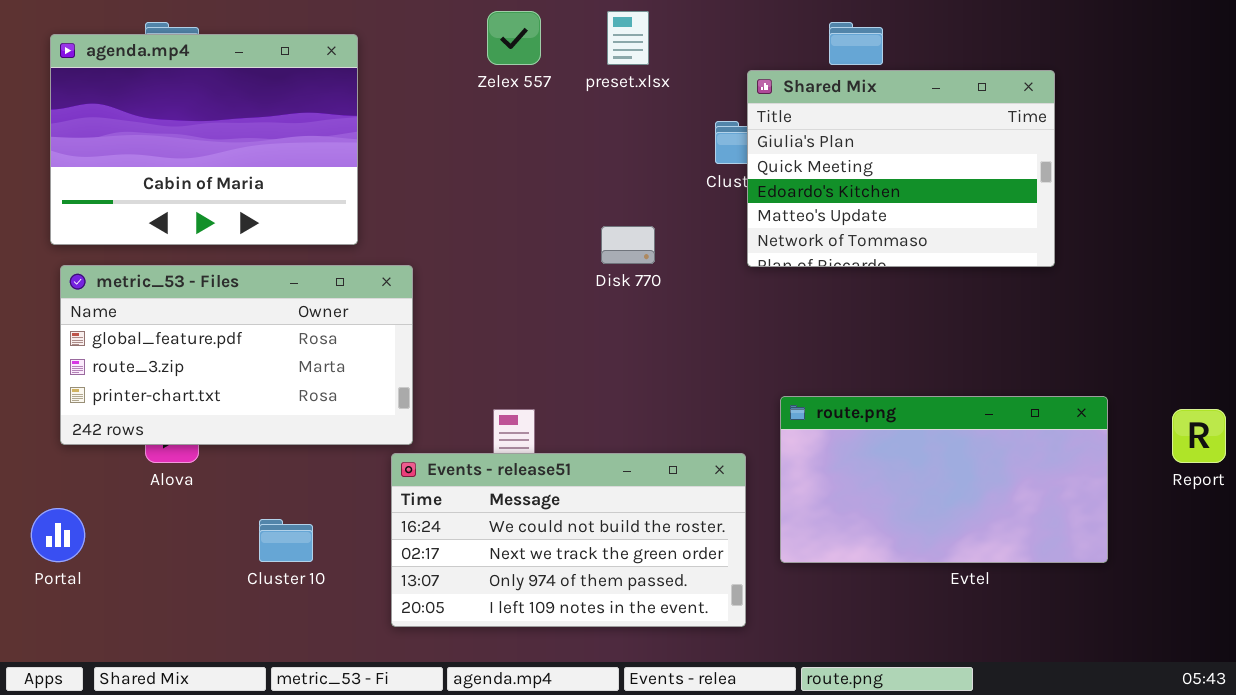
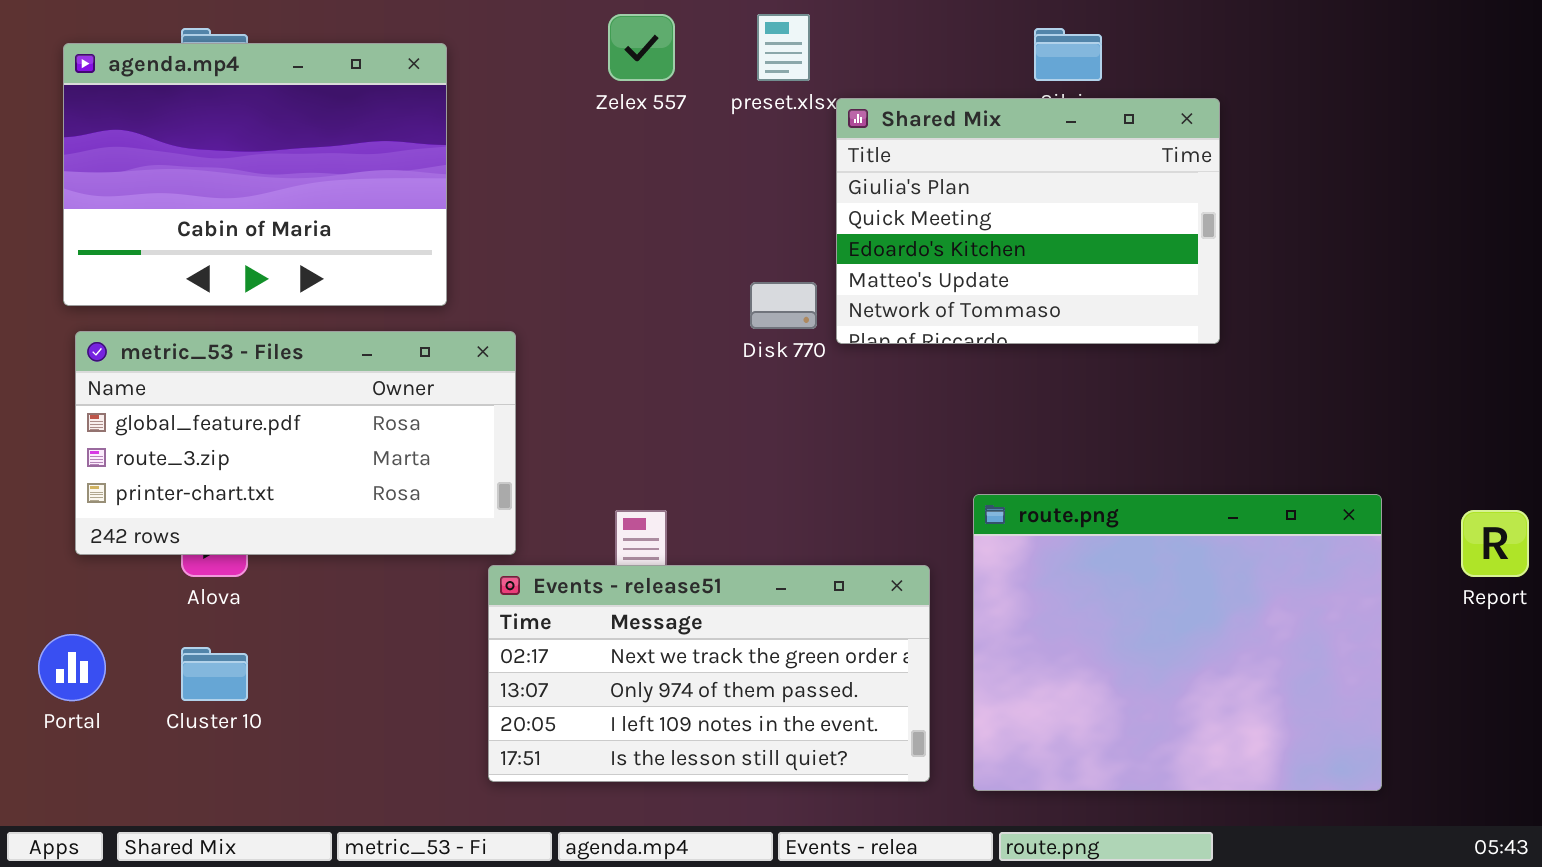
Shared Mix: [747,70,1055,267] -> [836,98,1220,344], moved
route.png: [780,396,1108,563] -> [973,494,1382,791], resized
Events - release51: [391,453,746,627] -> [488,565,930,782], scrolled down 1 row
Cluster 10: [259,519,313,562] -> [181,647,248,701], moved

